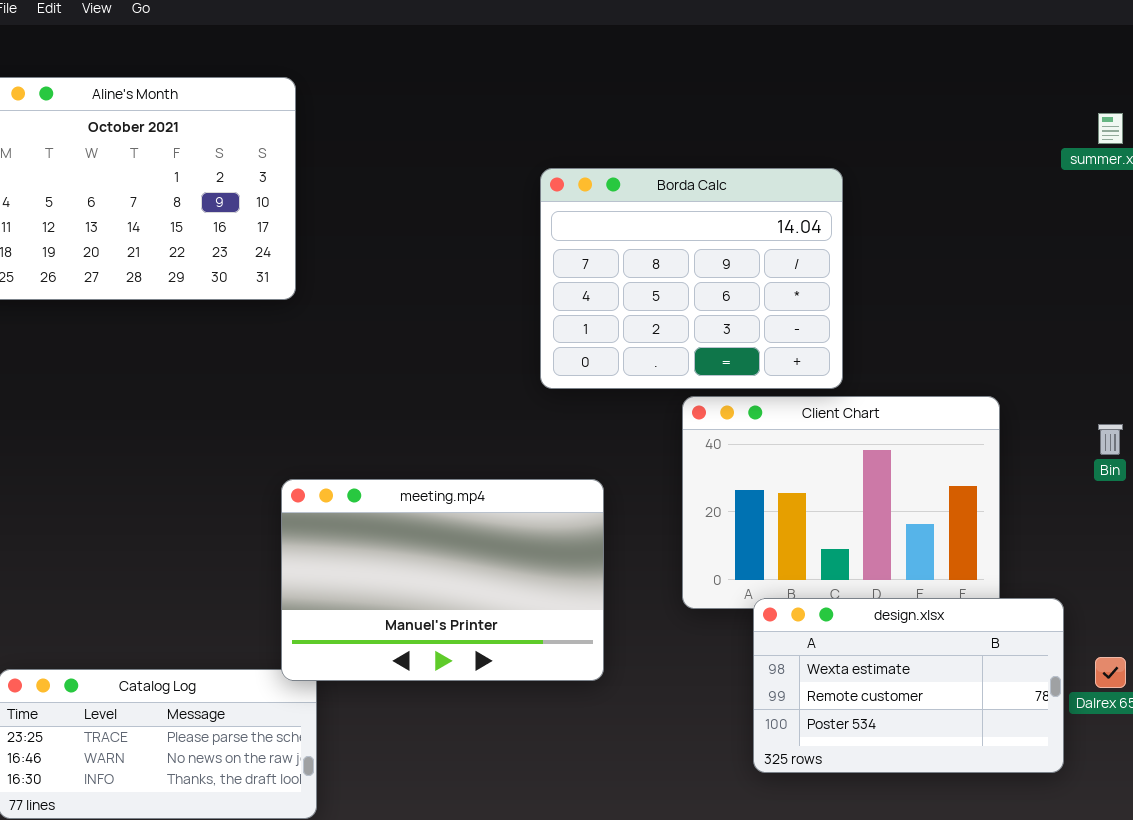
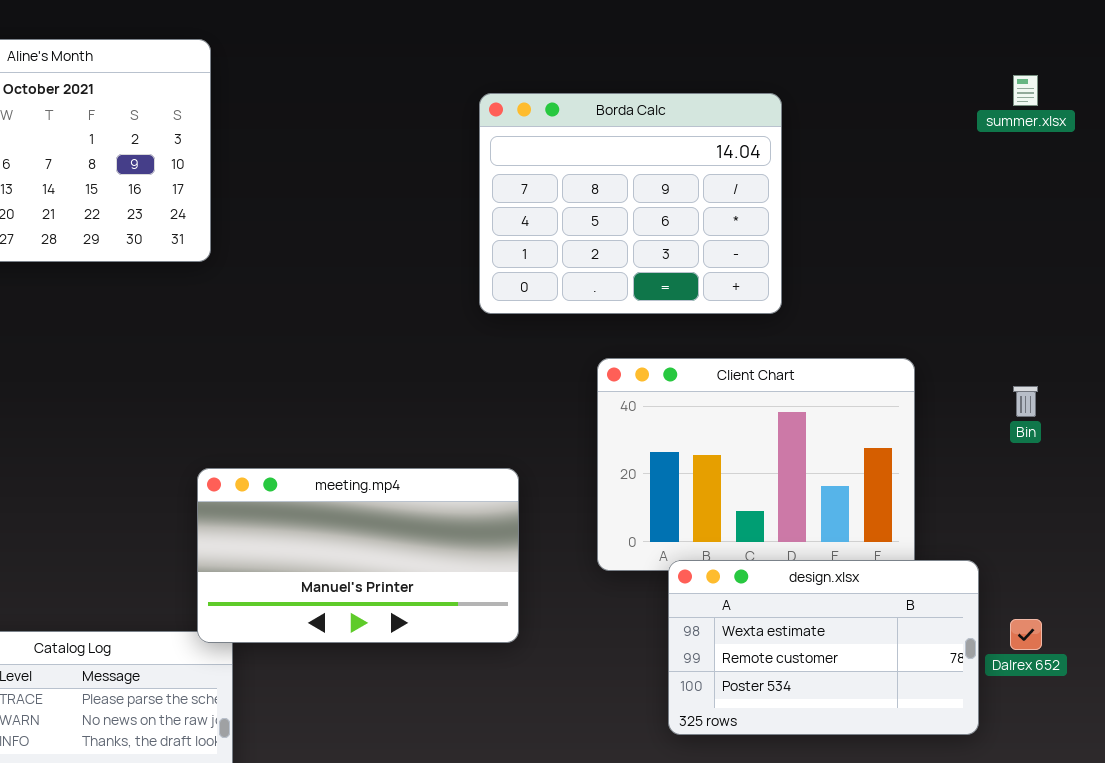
Borda Calc: [540,168,843,389] -> [479,93,782,314], moved
meeting.mp4: [281,479,604,681] -> [197,468,519,643], resized

